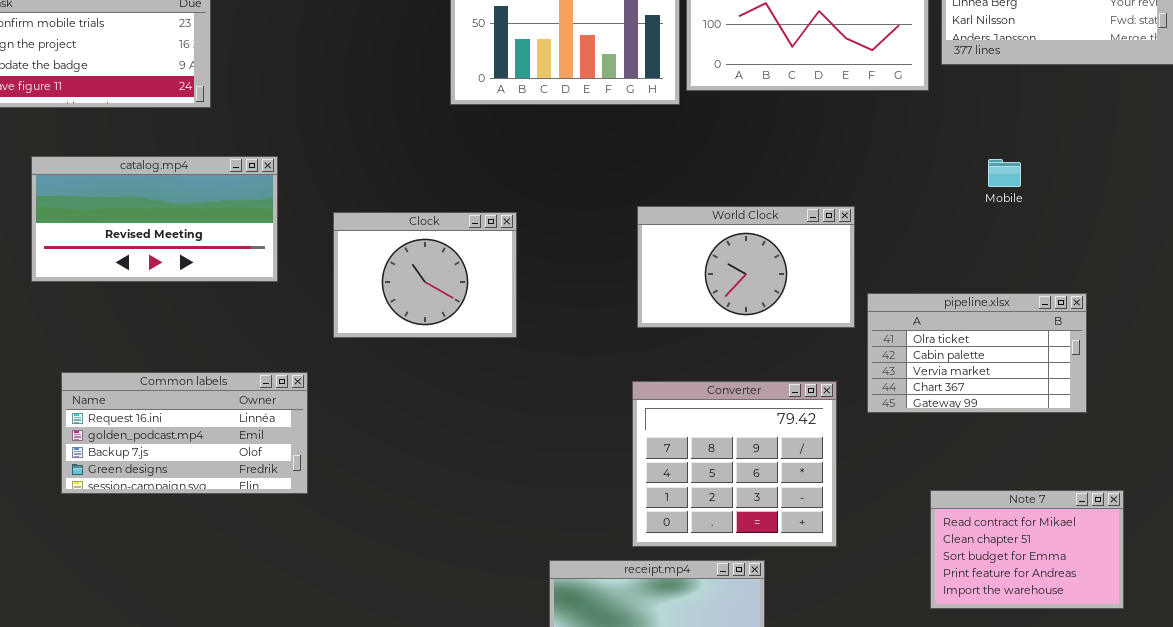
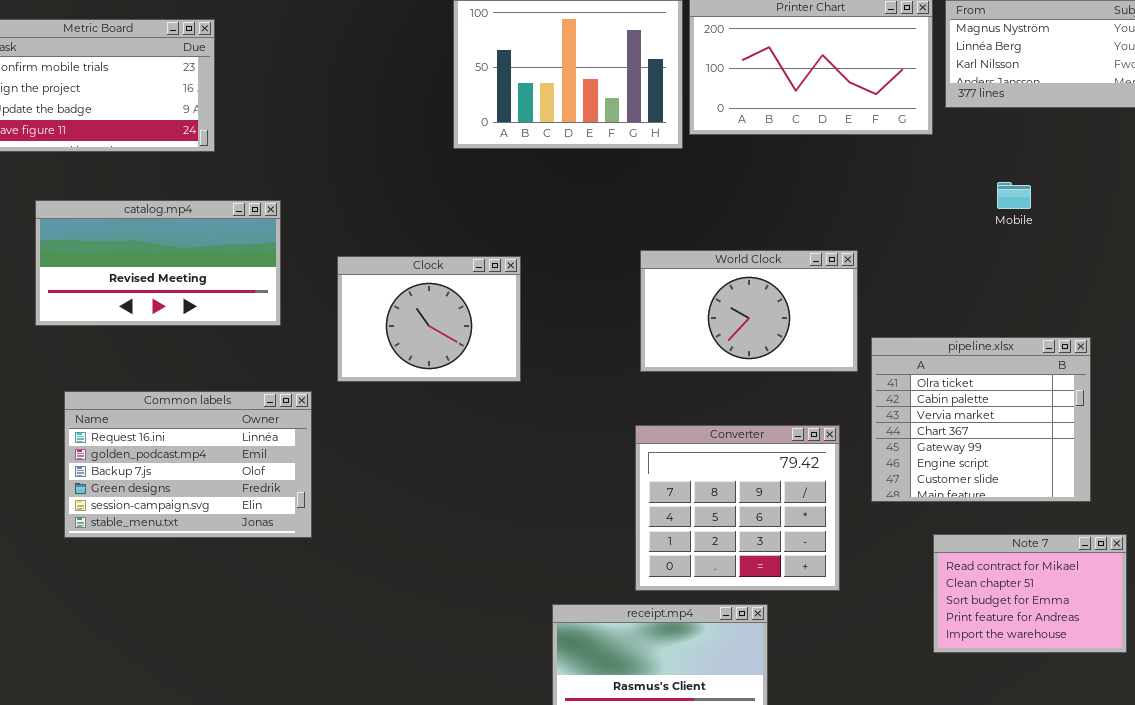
Mobile: [988,159,1021,187] -> [997,182,1031,209], moved
pipeline.xlsx: [867,293,1087,413] -> [871,337,1091,502], resized
Common labels: [61,372,308,494] -> [64,391,312,538], resized

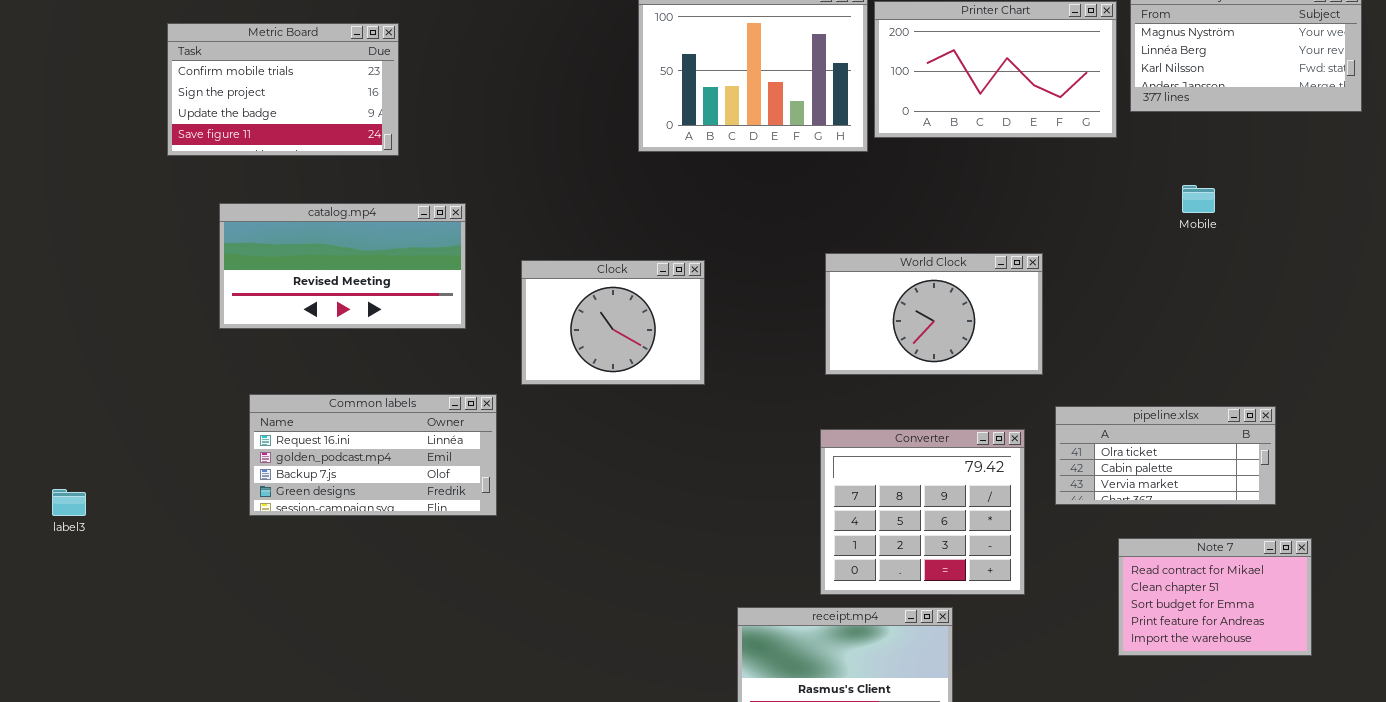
pipeline.xlsx: [871,337,1091,502] -> [1055,406,1276,505], resized
Common labels: [64,391,312,538] -> [249,394,497,516], resized

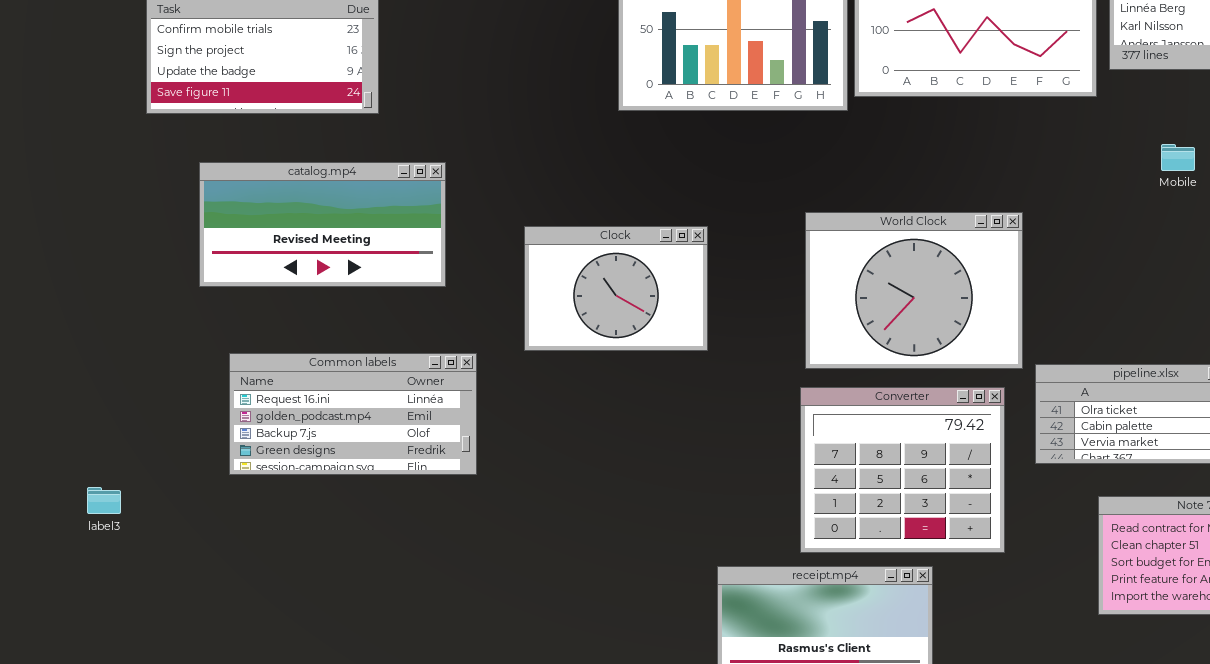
World Clock: [825,253,1043,375] -> [805,212,1023,369], resized
Clock: [521,260,705,385] -> [524,226,708,351], moved
label3: [52,489,86,516] -> [87,487,121,514], moved

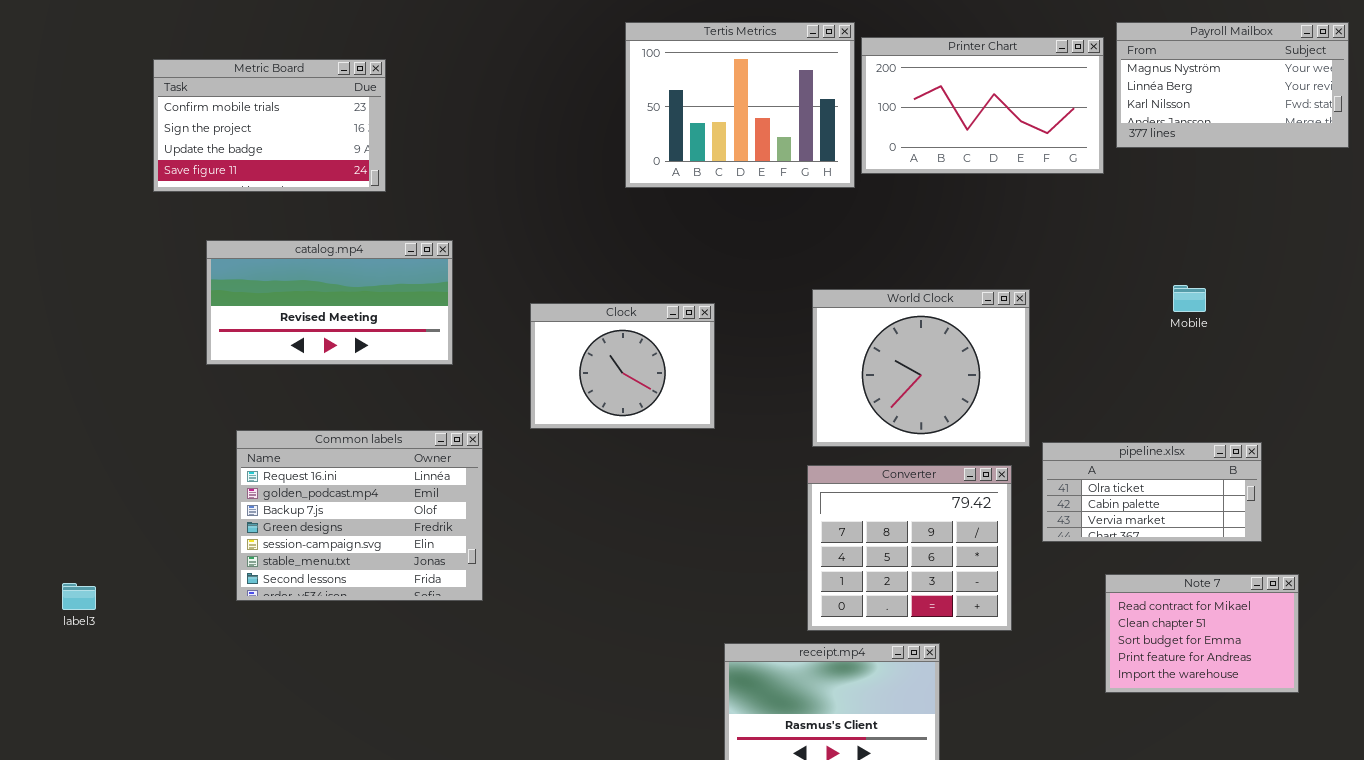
Mobile: [1161,144,1195,171] -> [1173,285,1206,312], moved
Common labels: [229,353,477,475] -> [236,430,483,601], resized
label3: [87,487,121,514] -> [62,583,96,610], moved

